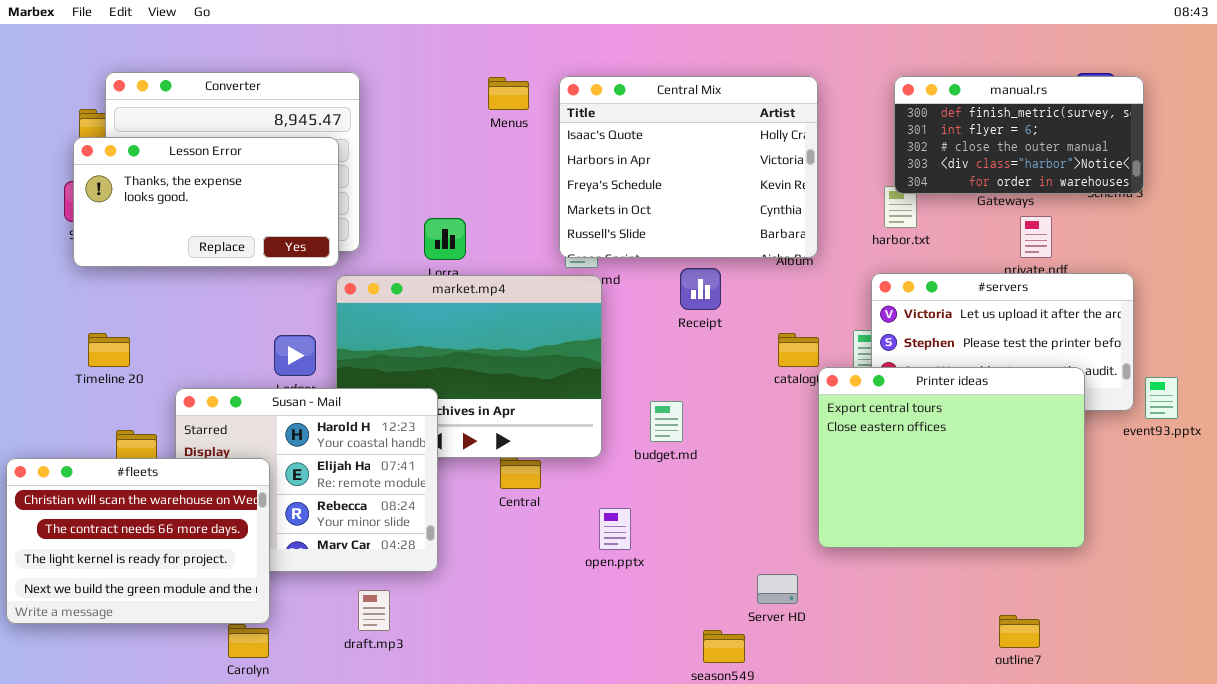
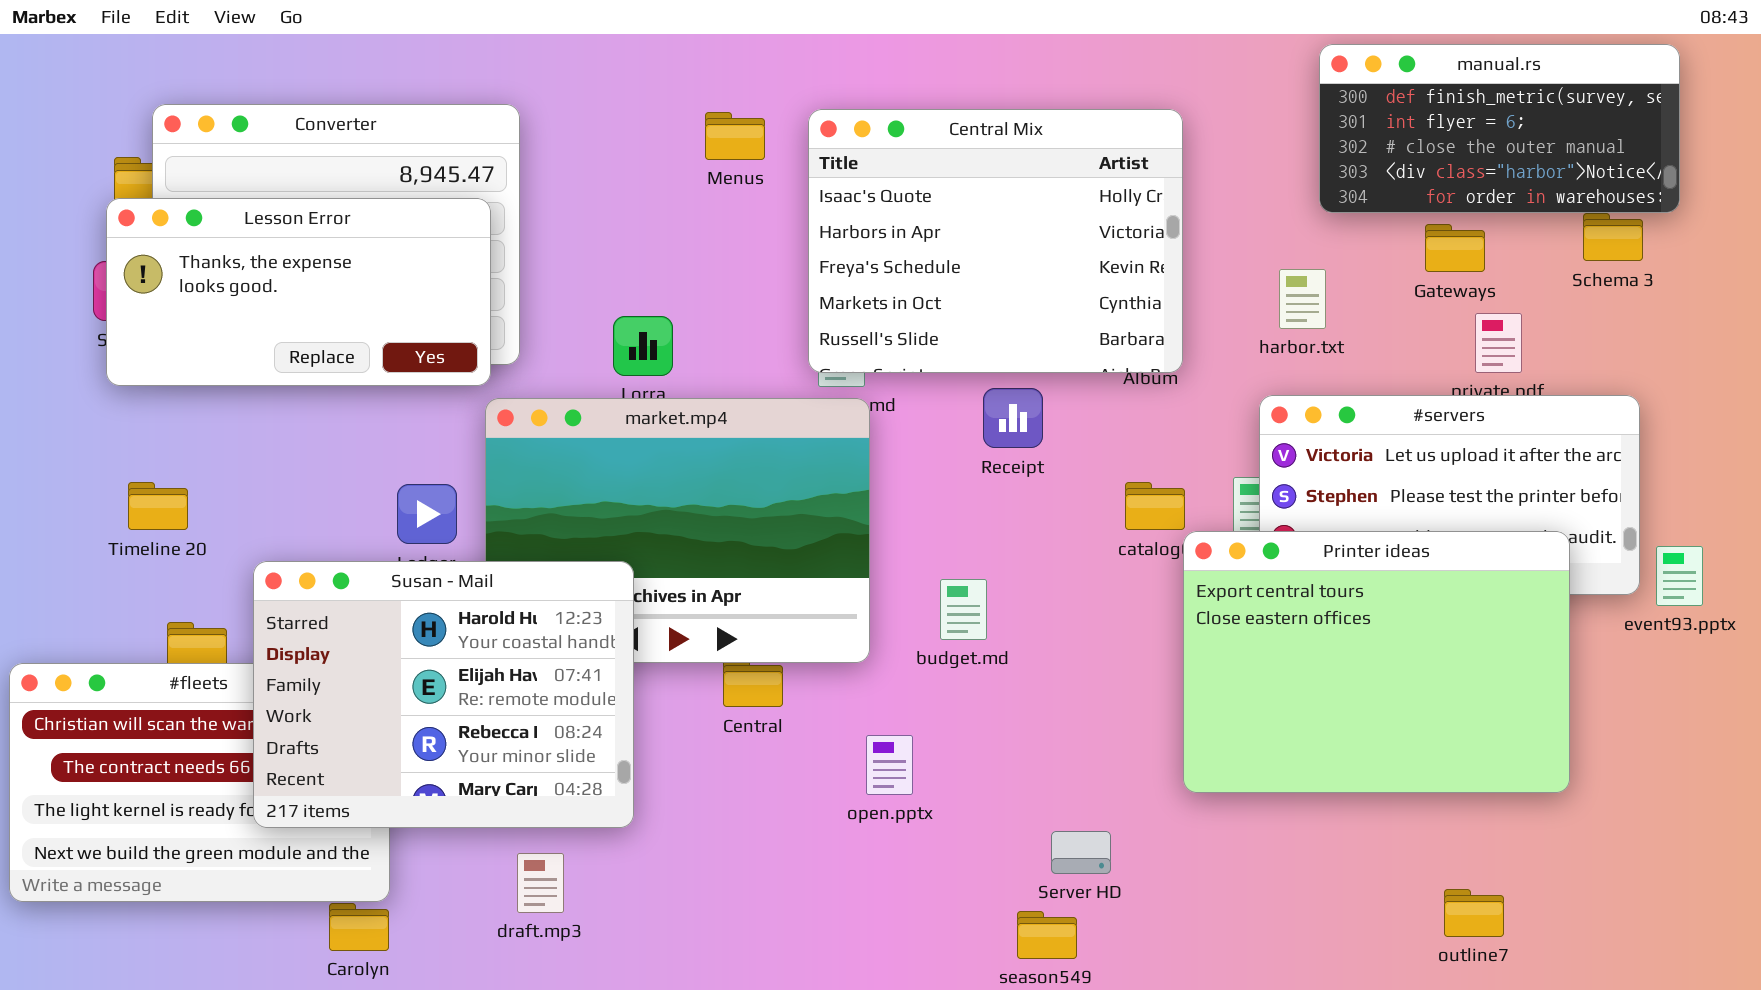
manual.rs: [894,76,1144,194] -> [1319,44,1680,213], moved
Susan - Mail: [175,388,438,572] -> [253,561,634,828], raised
Server HD: [757,574,798,604] -> [1051,831,1111,874], moved

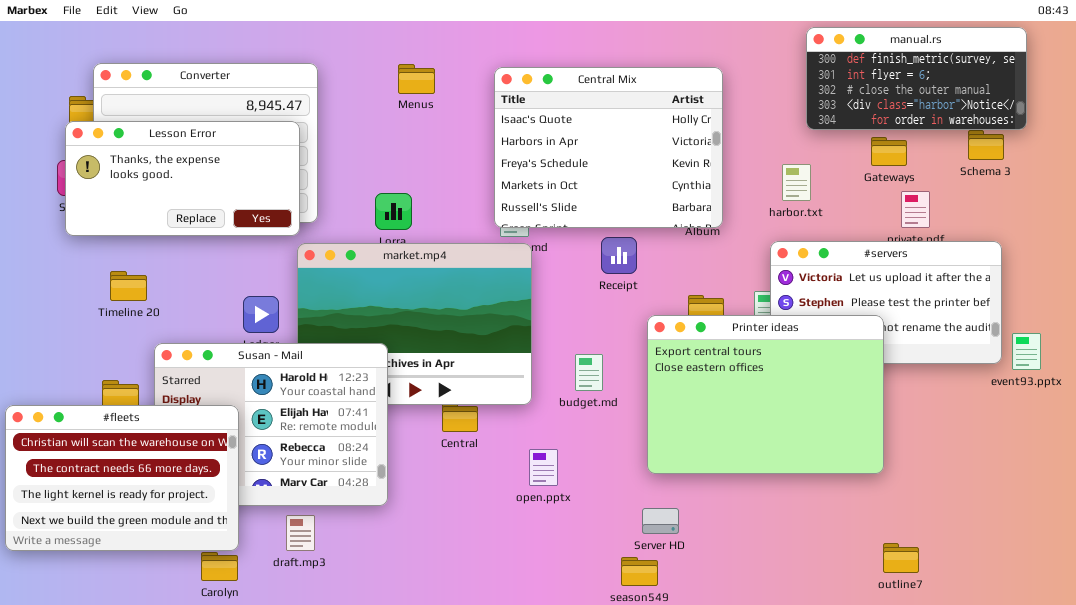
Menus: [705,112,765,160] -> [398,64,435,94], moved
Timeline 20: [128,482,188,530] -> [110,271,147,301], moved
Printer ideas: [1183,531,1570,793] -> [647,315,884,474], moved
#fleets: [9,663,390,902] -> [5,405,239,551], raised
draft.mp3: [517,853,564,913] -> [286,515,315,551], moved

